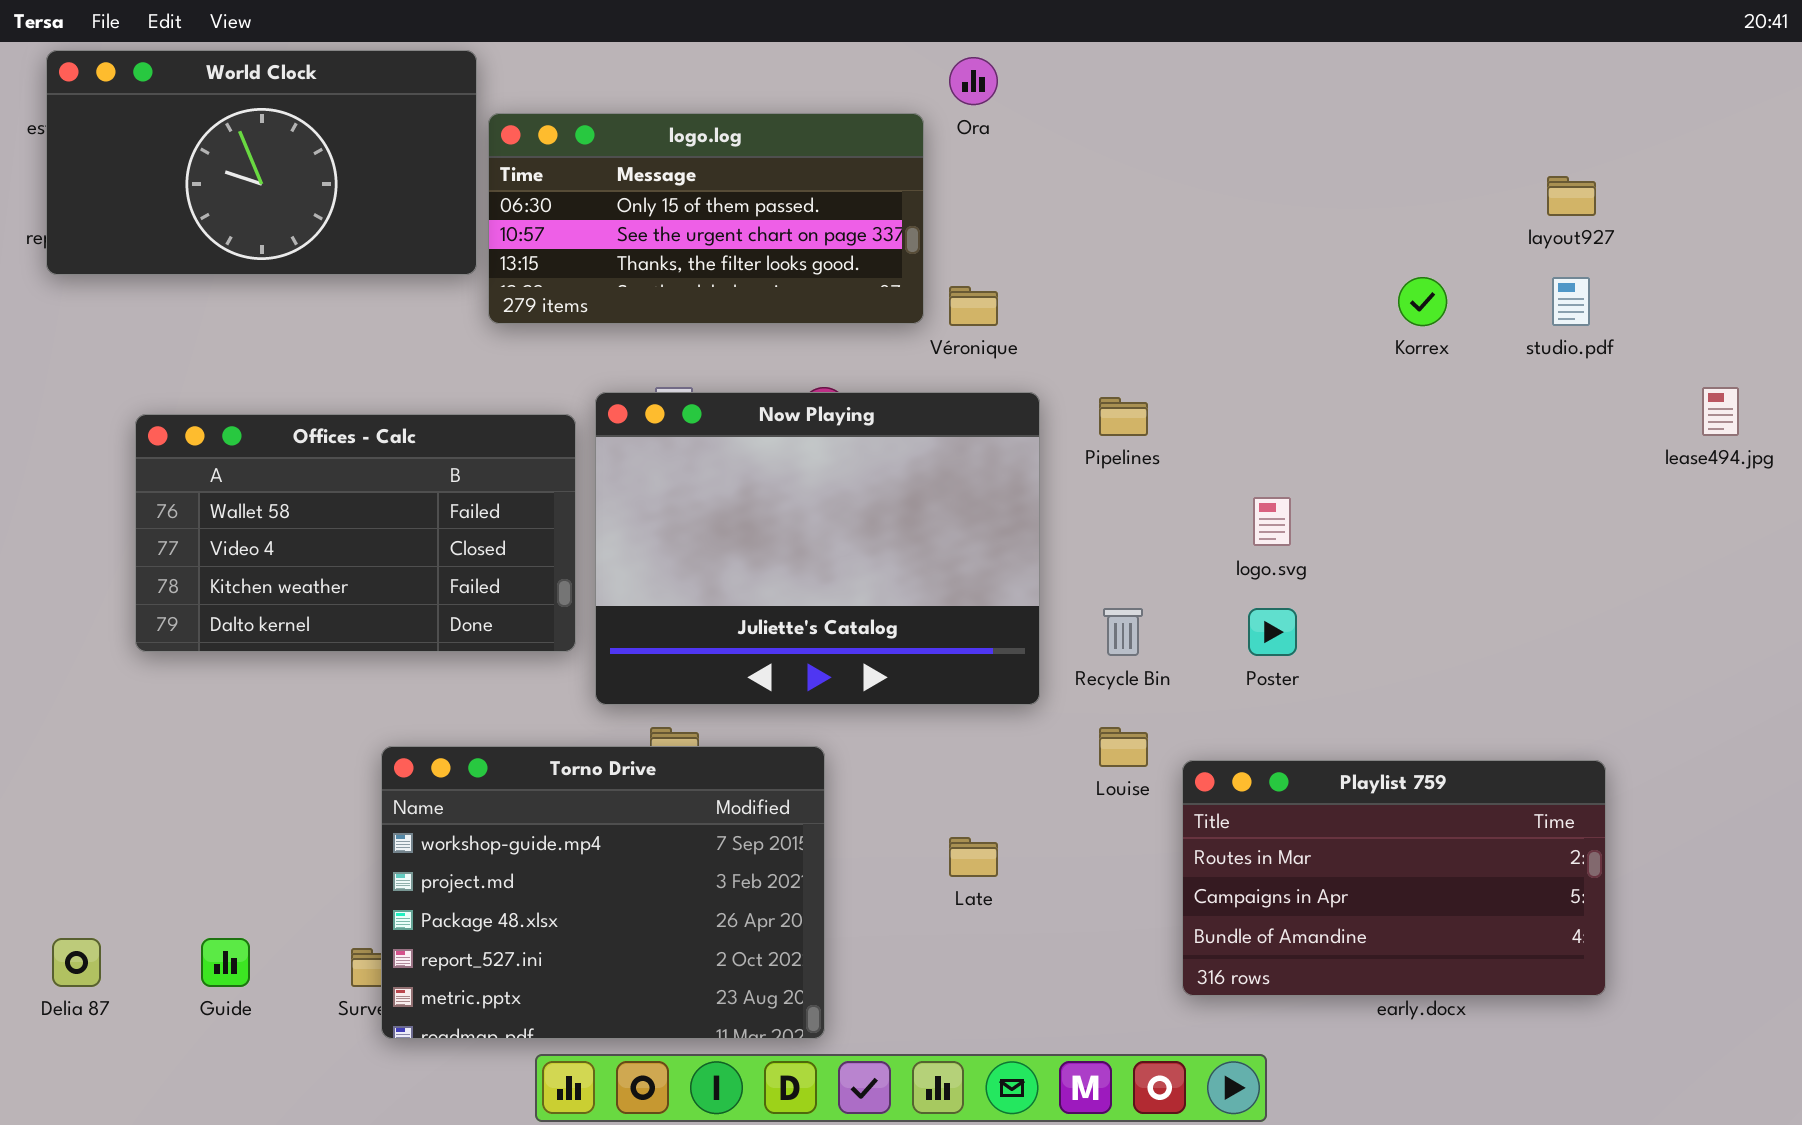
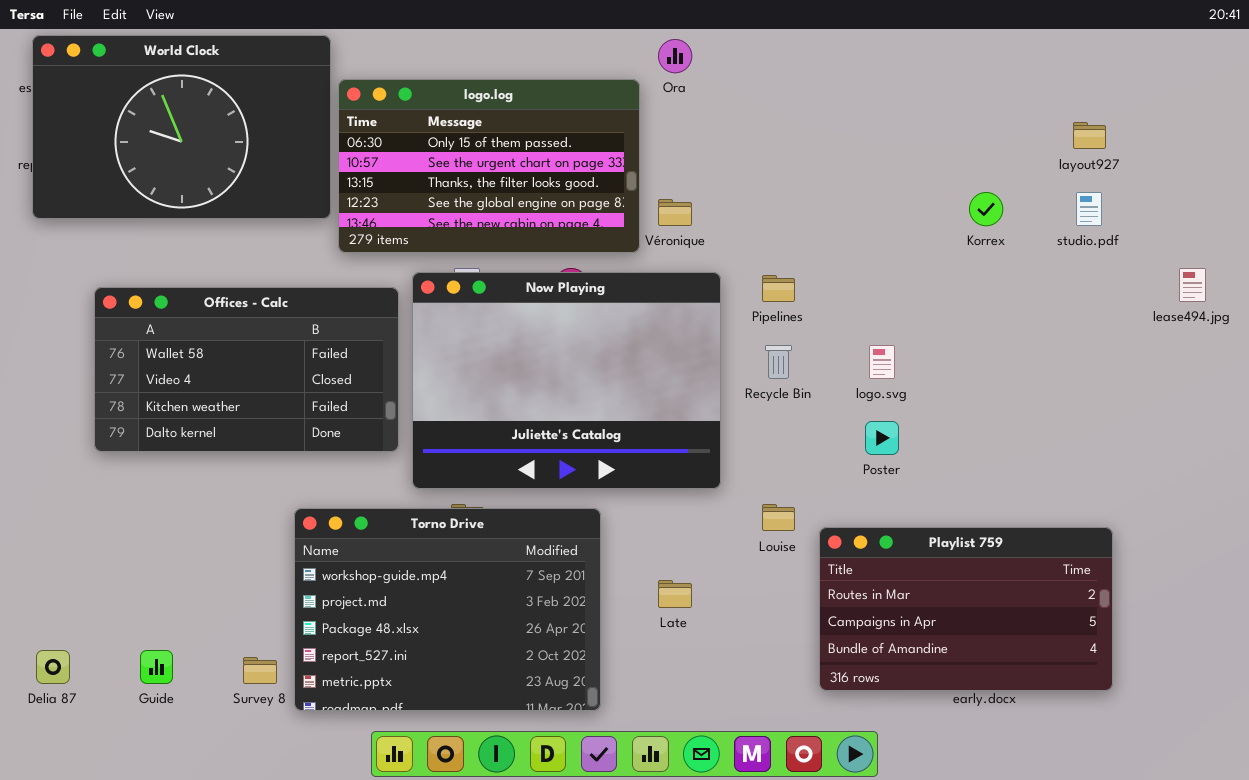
World Clock: [46,50,477,275] -> [32,35,331,219], resized
logo.log: [488,113,924,324] -> [338,79,640,253], resized
Recycle Bin: [1103,608,1143,656] -> [765,345,792,379], moved
Torno Drive: [381,746,825,1039] -> [294,508,601,711], moved

